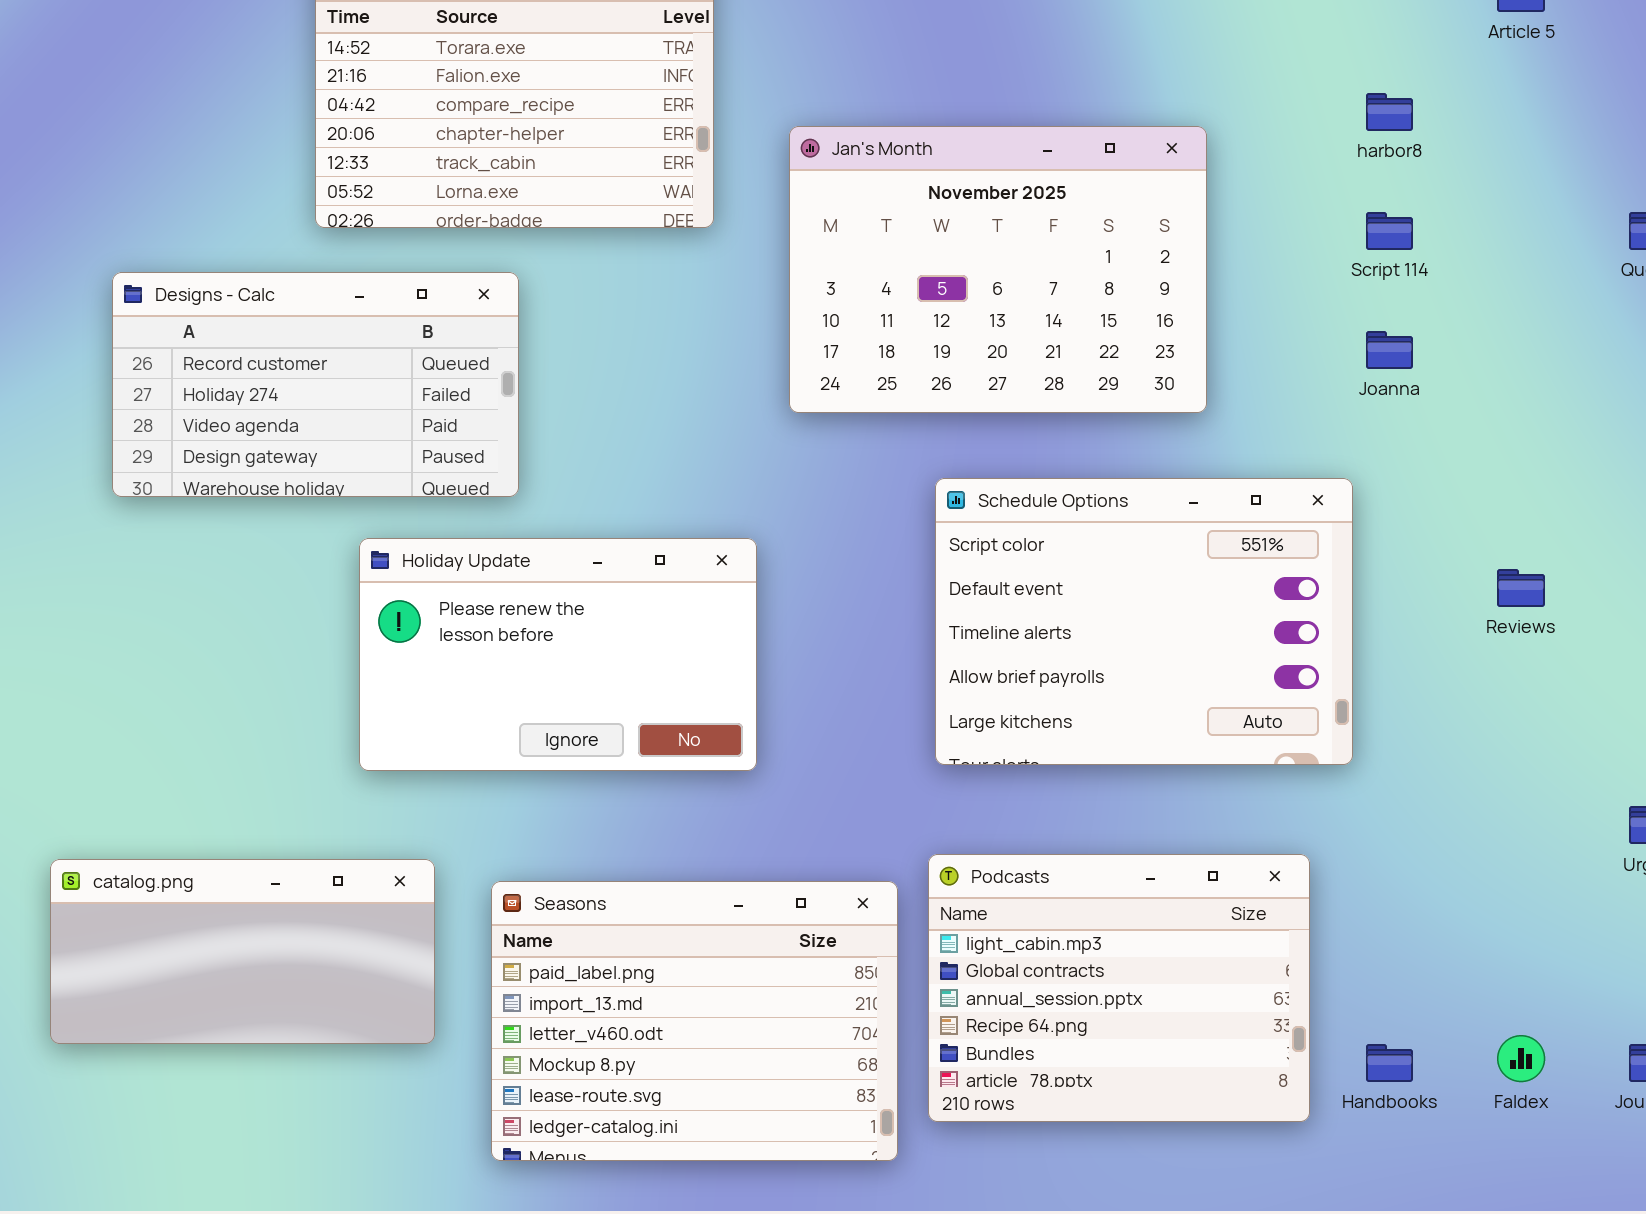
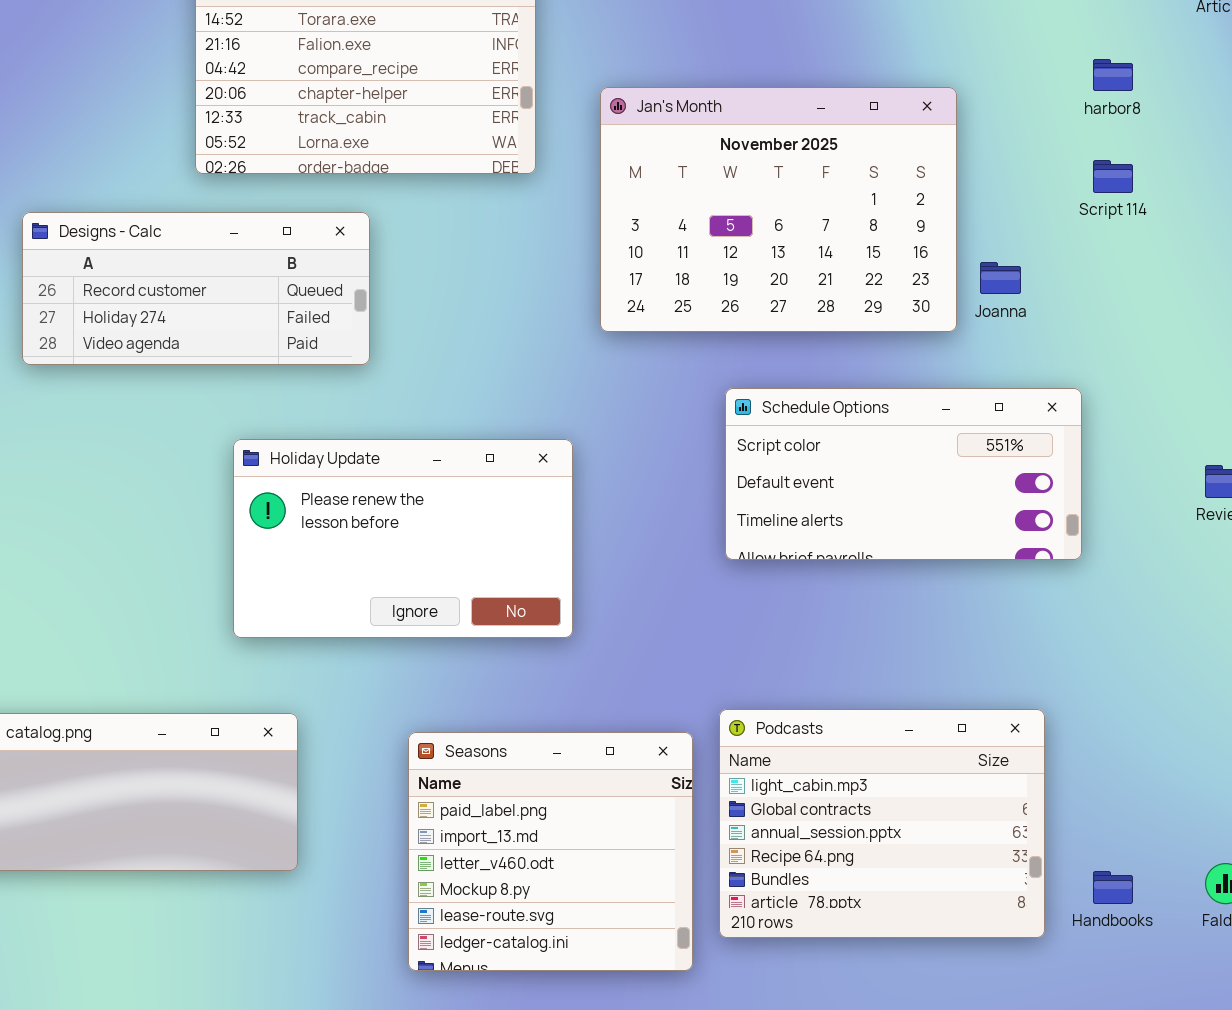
Designs - Calc: [112,272,519,497] -> [22,212,370,365], resized
Joanna: [1366,331,1413,369] -> [980,262,1021,294], moved
Schedule Options: [935,478,1353,765] -> [725,388,1082,560], resized
Seasons: [491,881,898,1161] -> [408,732,693,971], resized

